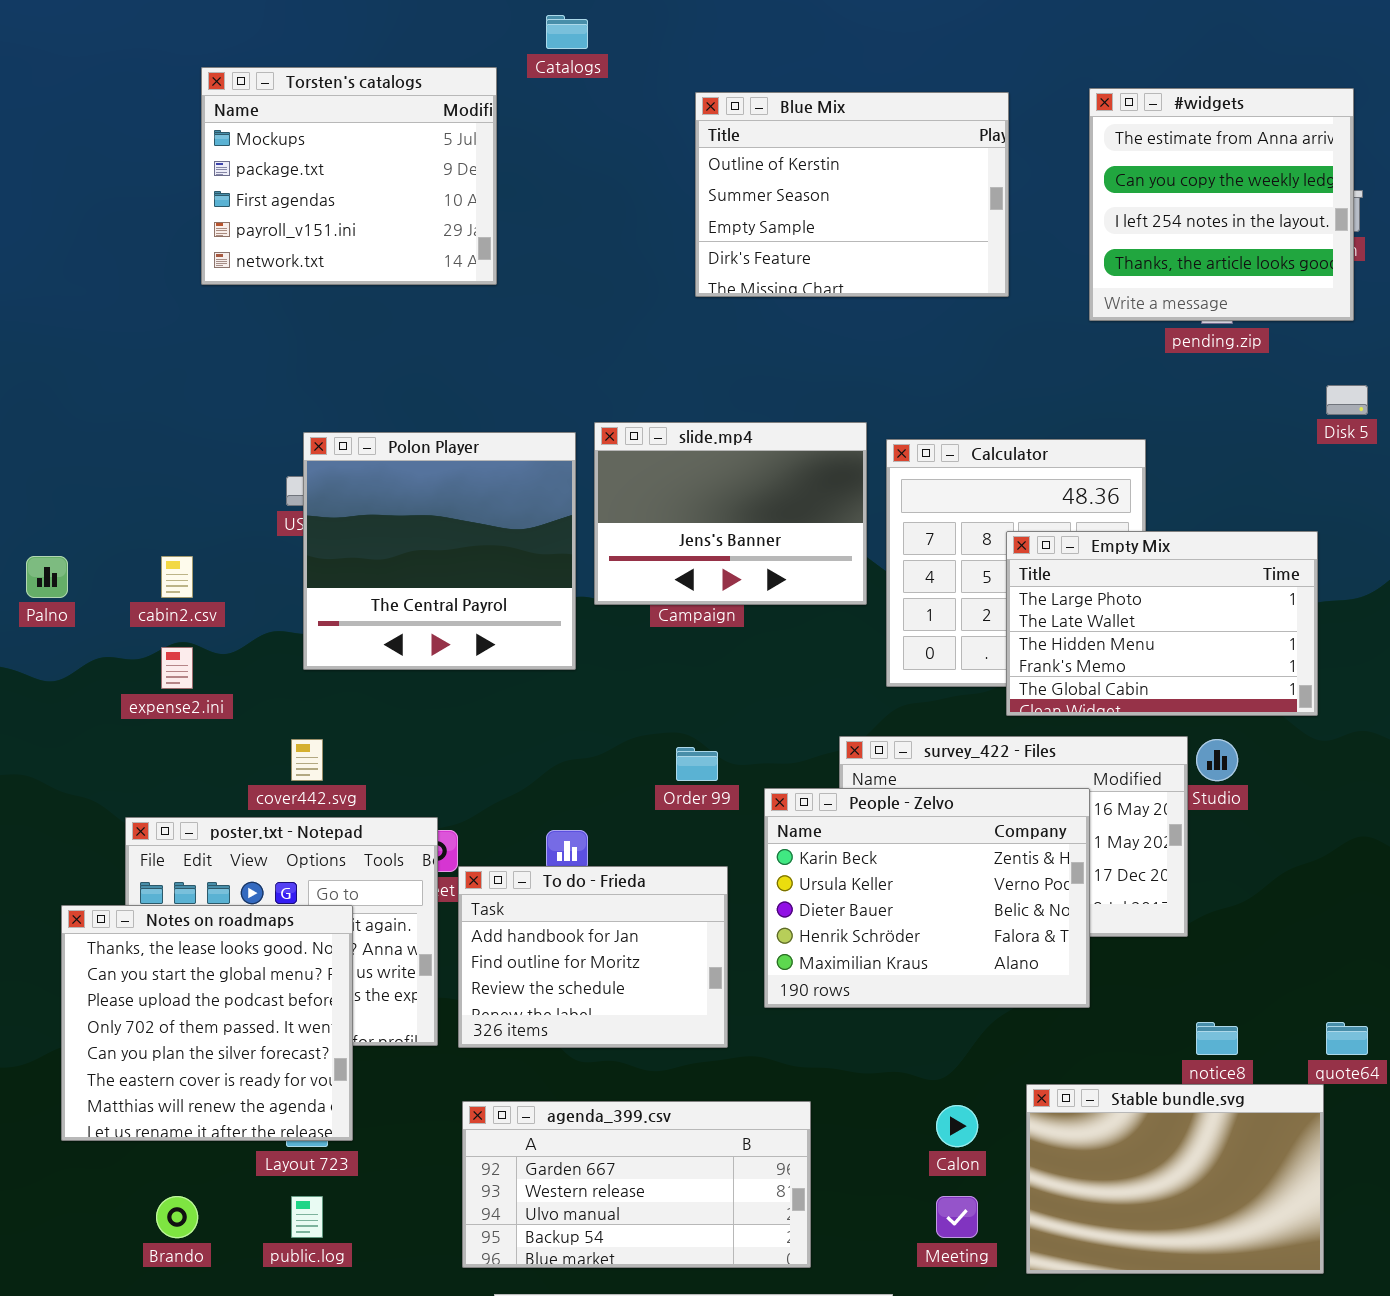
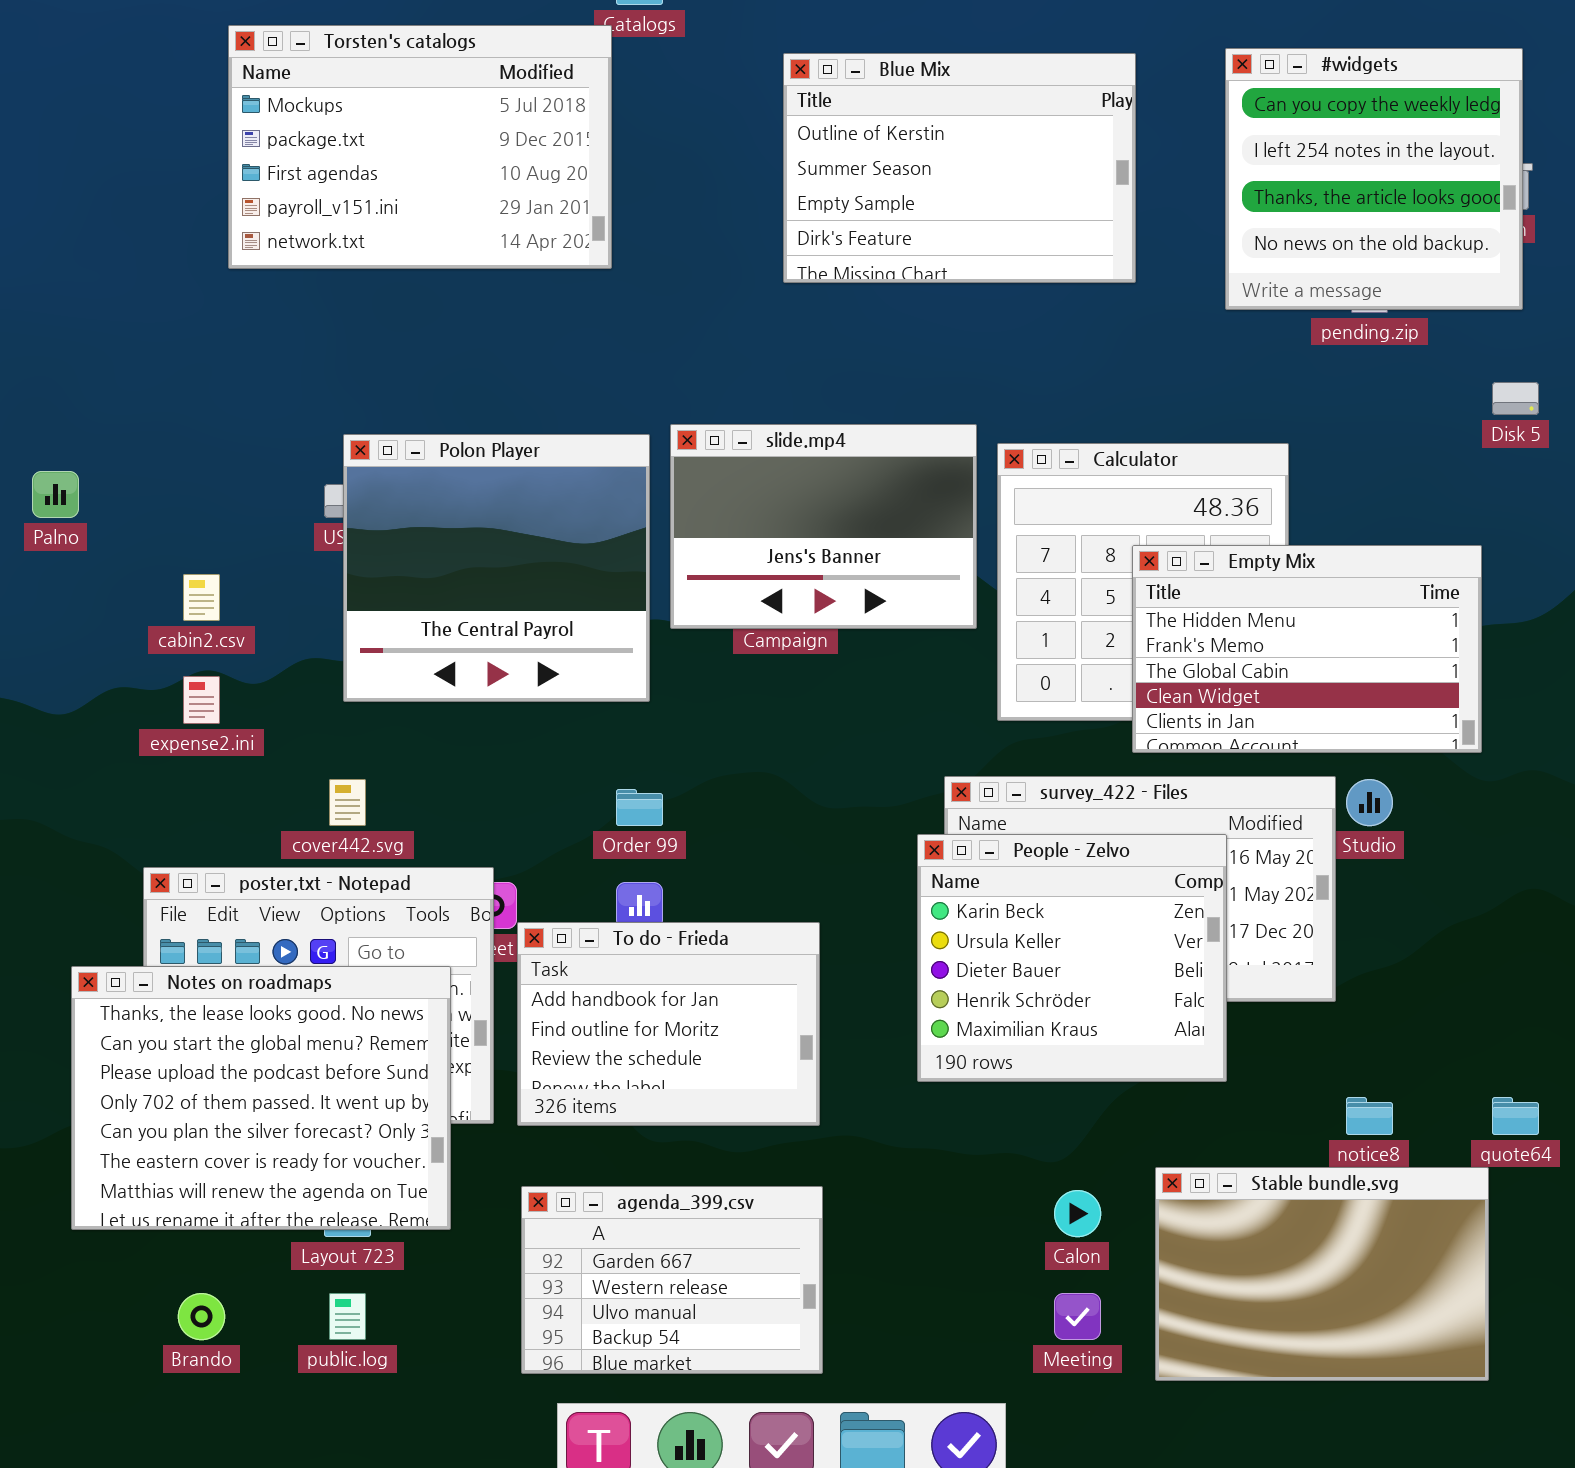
Torsten's catalogs: [201,67,497,285] -> [228,25,612,269], resized
#widgets: [1089,88,1354,321] -> [1225,48,1523,310], scrolled down 1 row
Empty Mix: [1006,531,1318,716] -> [1132,545,1482,753], scrolled down 2 rows
Palno: [26,556,68,598] -> [32,471,79,518], moved
Order 99: [676,747,718,781] -> [616,789,663,826], moved
People - Zelvo: [764,788,1090,1008] -> [917,834,1227,1082], resized
Notes on roadmaps: [61,905,353,1141] -> [71,966,451,1230], resized
agenda_399.csv: [462,1101,811,1268] -> [521,1186,823,1374], resized

